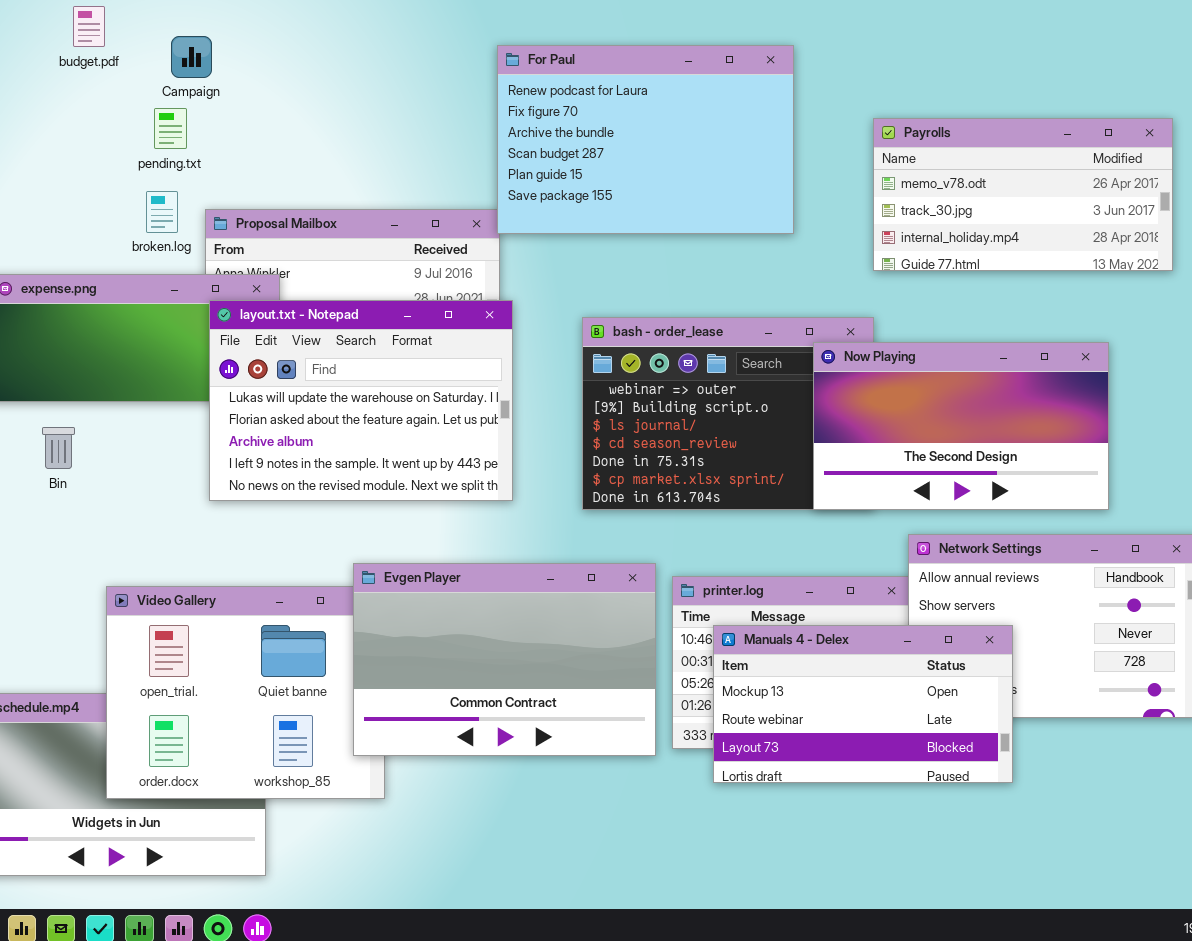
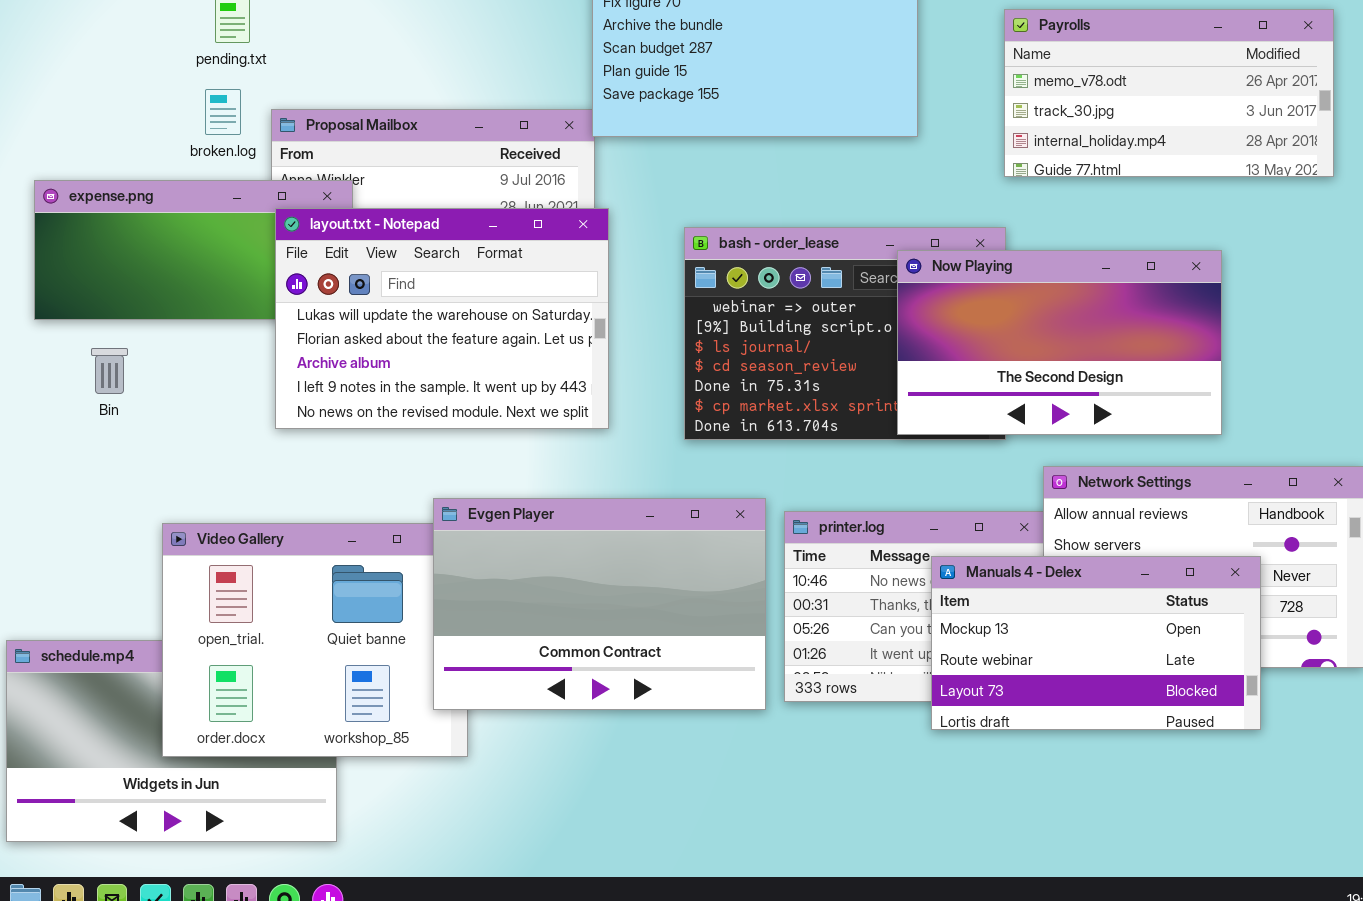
Now Playing: [813,342,1109,510] -> [897,250,1222,435], moved
Manuals 4 - Delex: [713,625,1013,783] -> [931,556,1261,730], moved

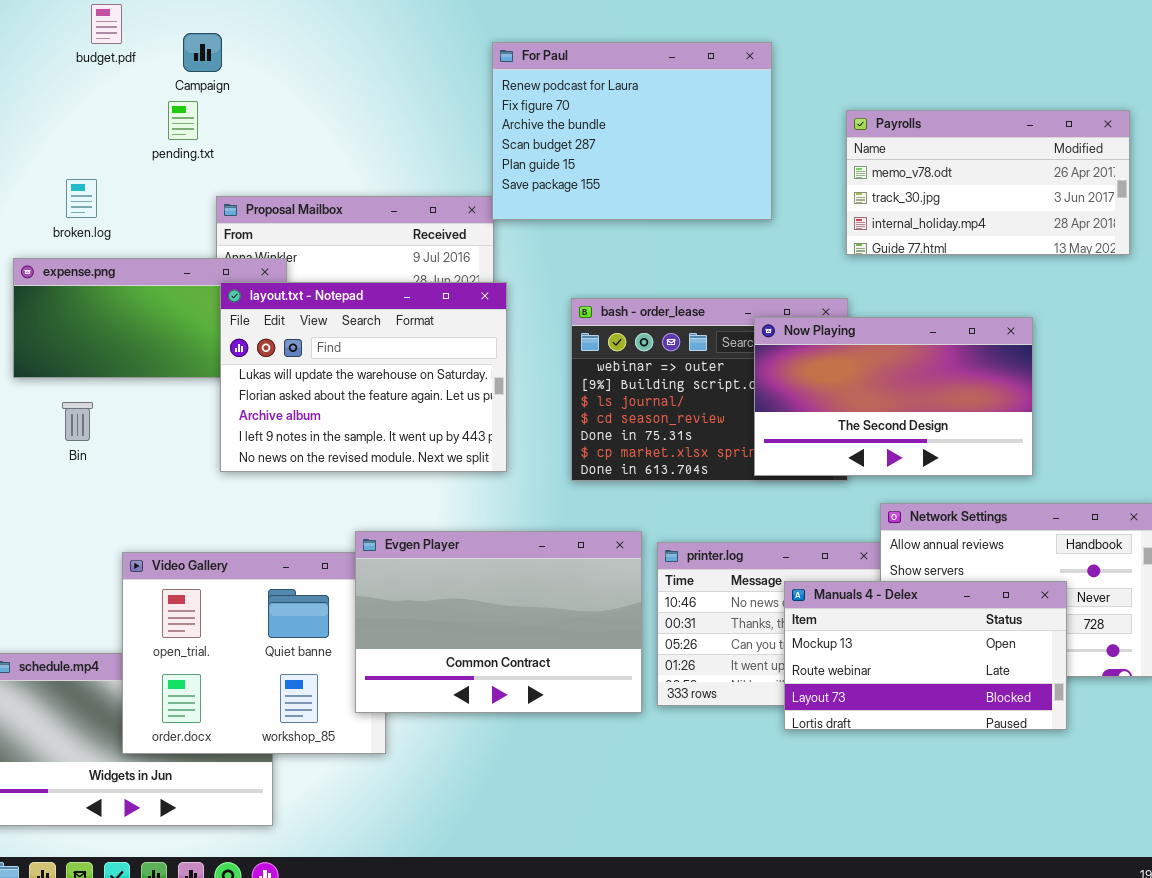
broken.log: [205,89,241,135] -> [66,179,97,218], moved

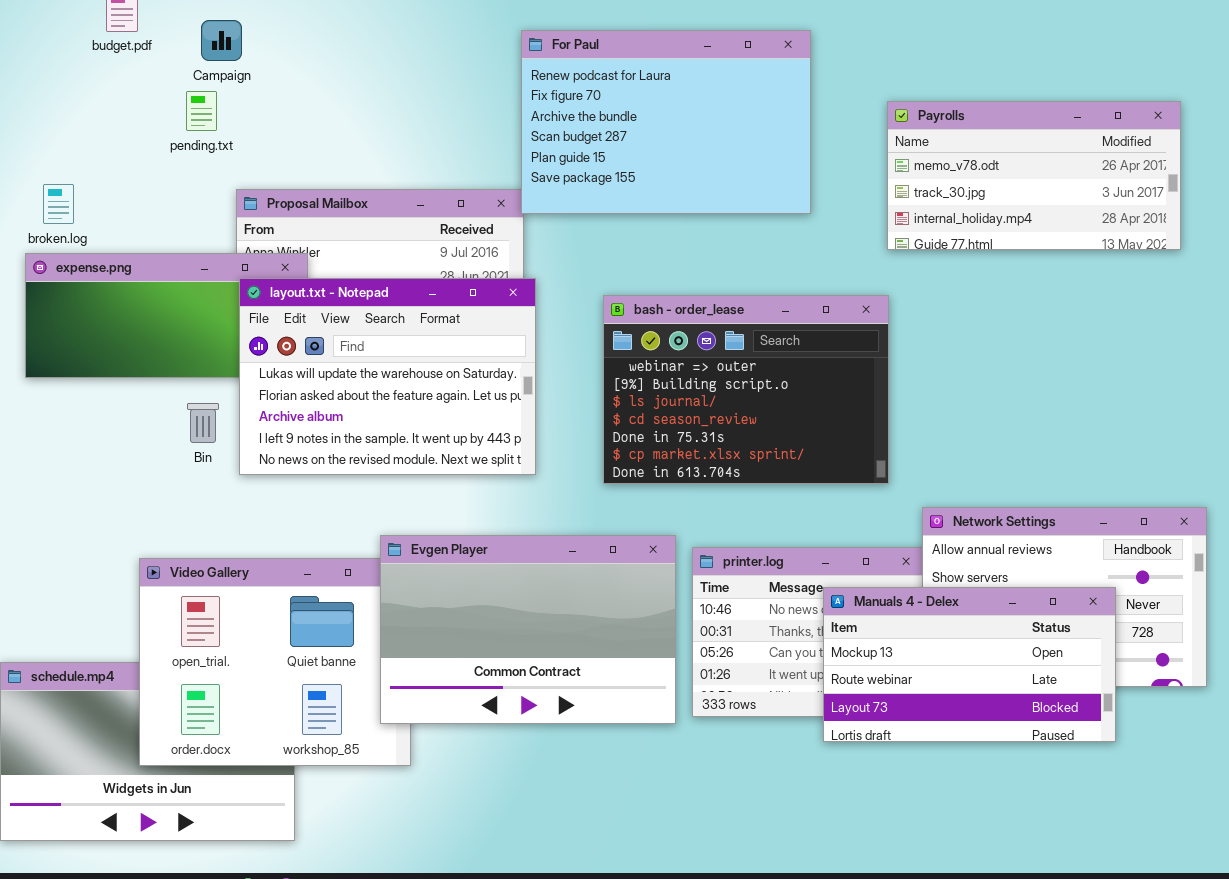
broken.log: [66,179,97,218] -> [43,184,74,224], moved
Now Playing: [754,317,1033,476] -> none, closed
Bin: [62,402,93,441] -> [187,403,219,443], moved

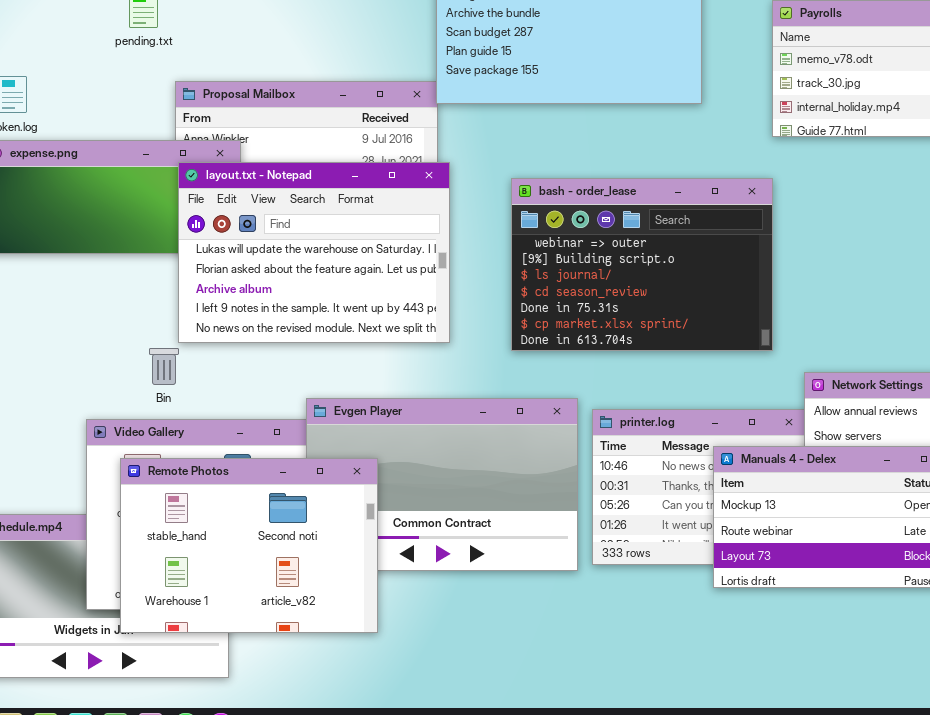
Bin: [187,403,219,443] -> [149,348,179,385], moved
Remote Photos: none -> [120,458,378,633], opened

